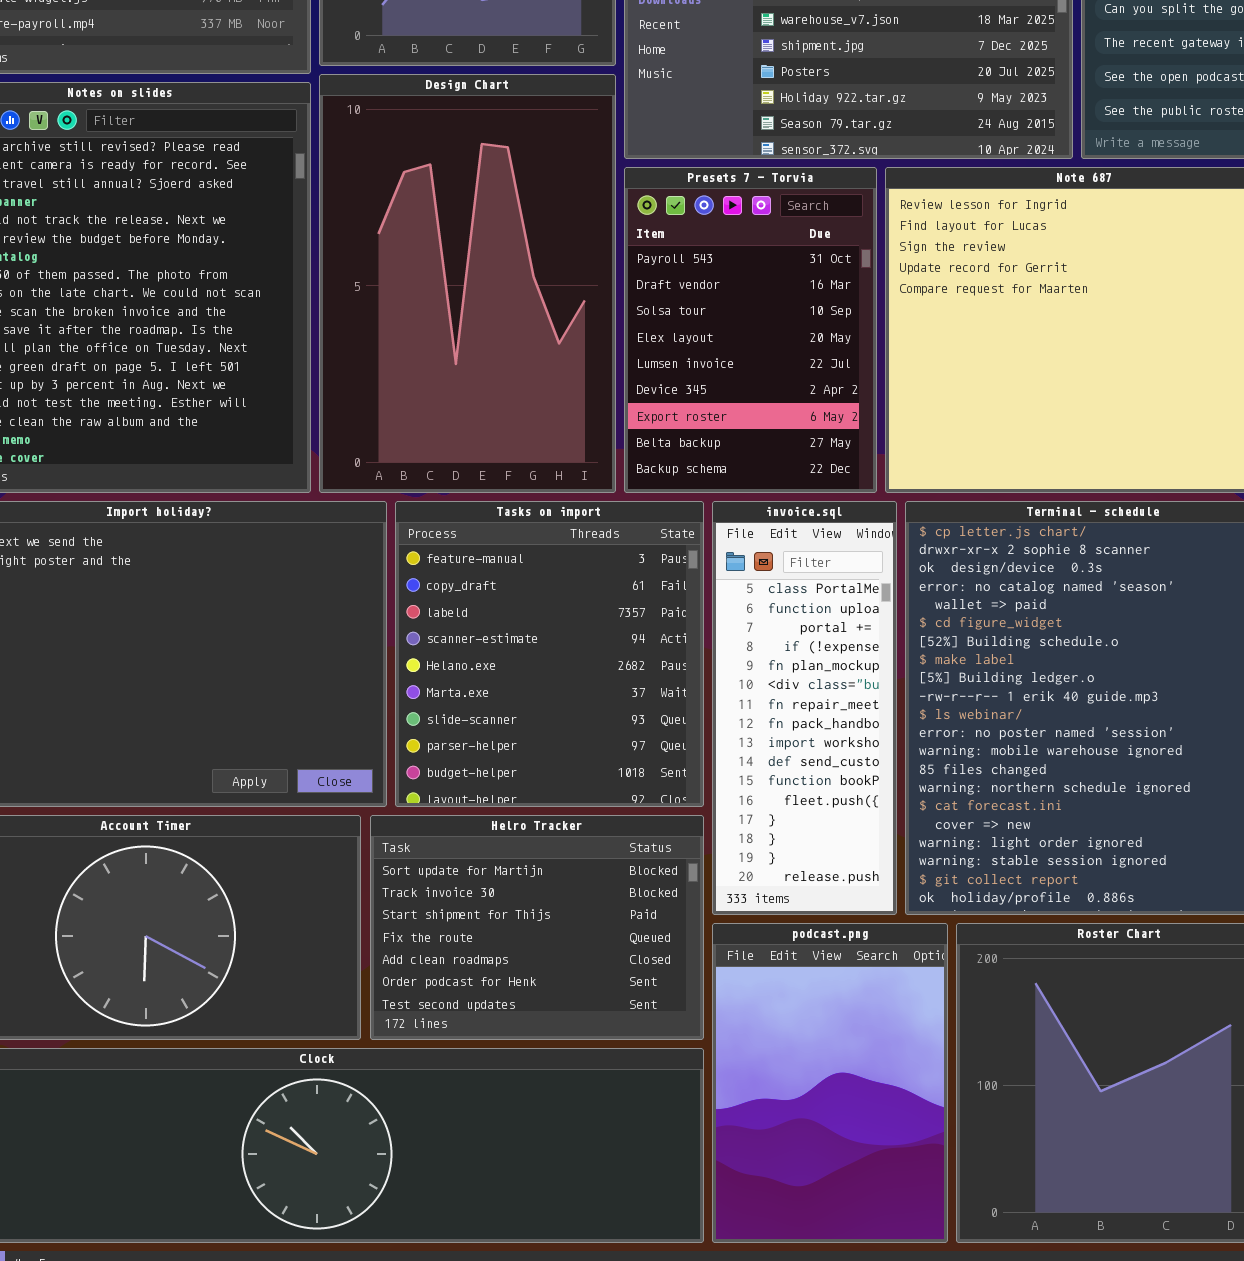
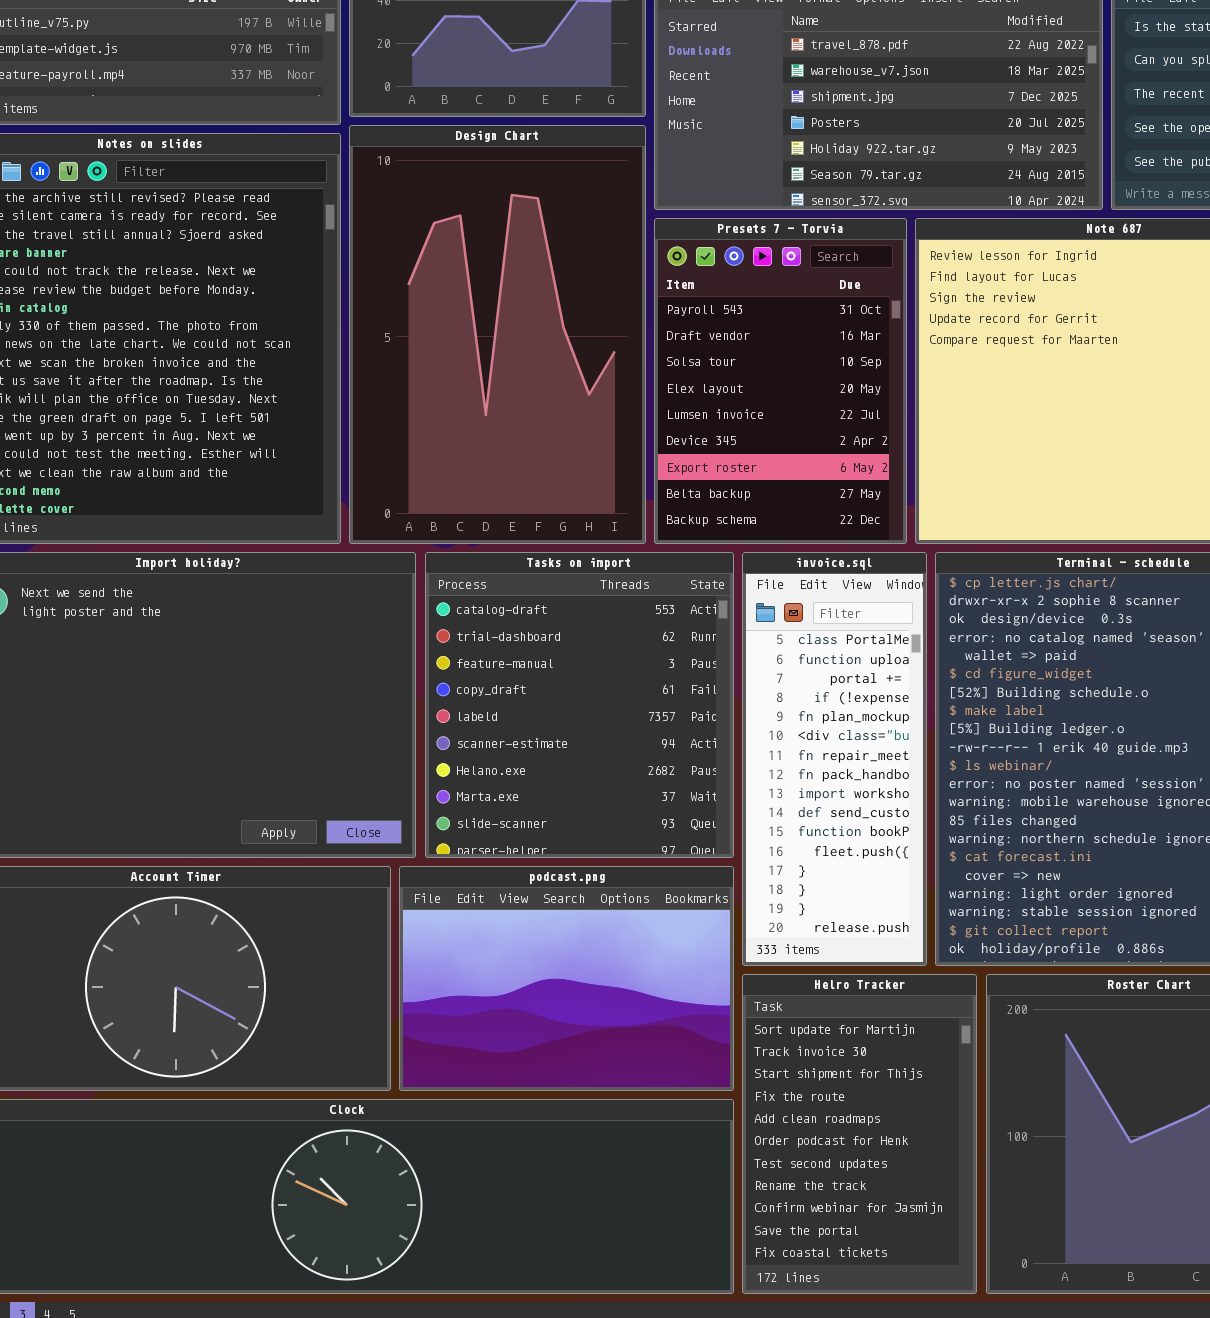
Tasks on import: [395,501,704,807] -> [425,552,734,858], scrolled up 2 rows
Helro Tracker: [370,815,704,1040] -> [742,974,977,1294], moved, resized
podcast.png: [712,923,948,1243] -> [399,866,734,1091], moved, resized

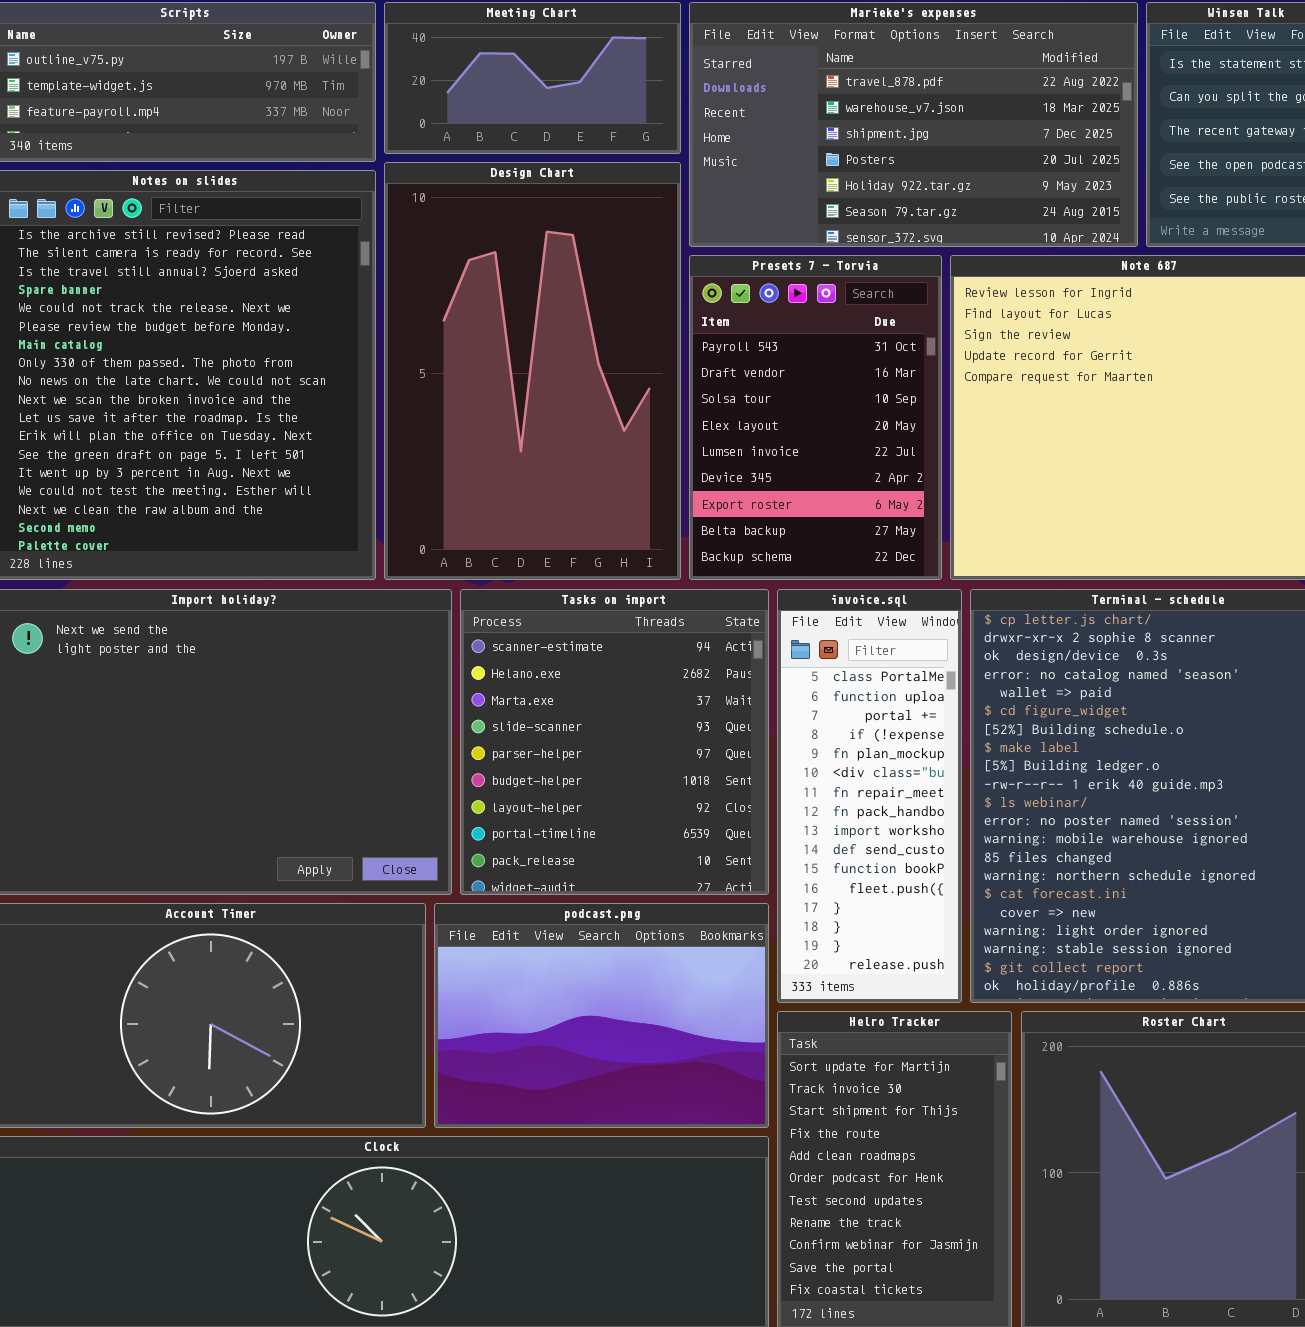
Tasks on import: [425,552,734,858] -> [460,589,769,895], scrolled down 5 rows

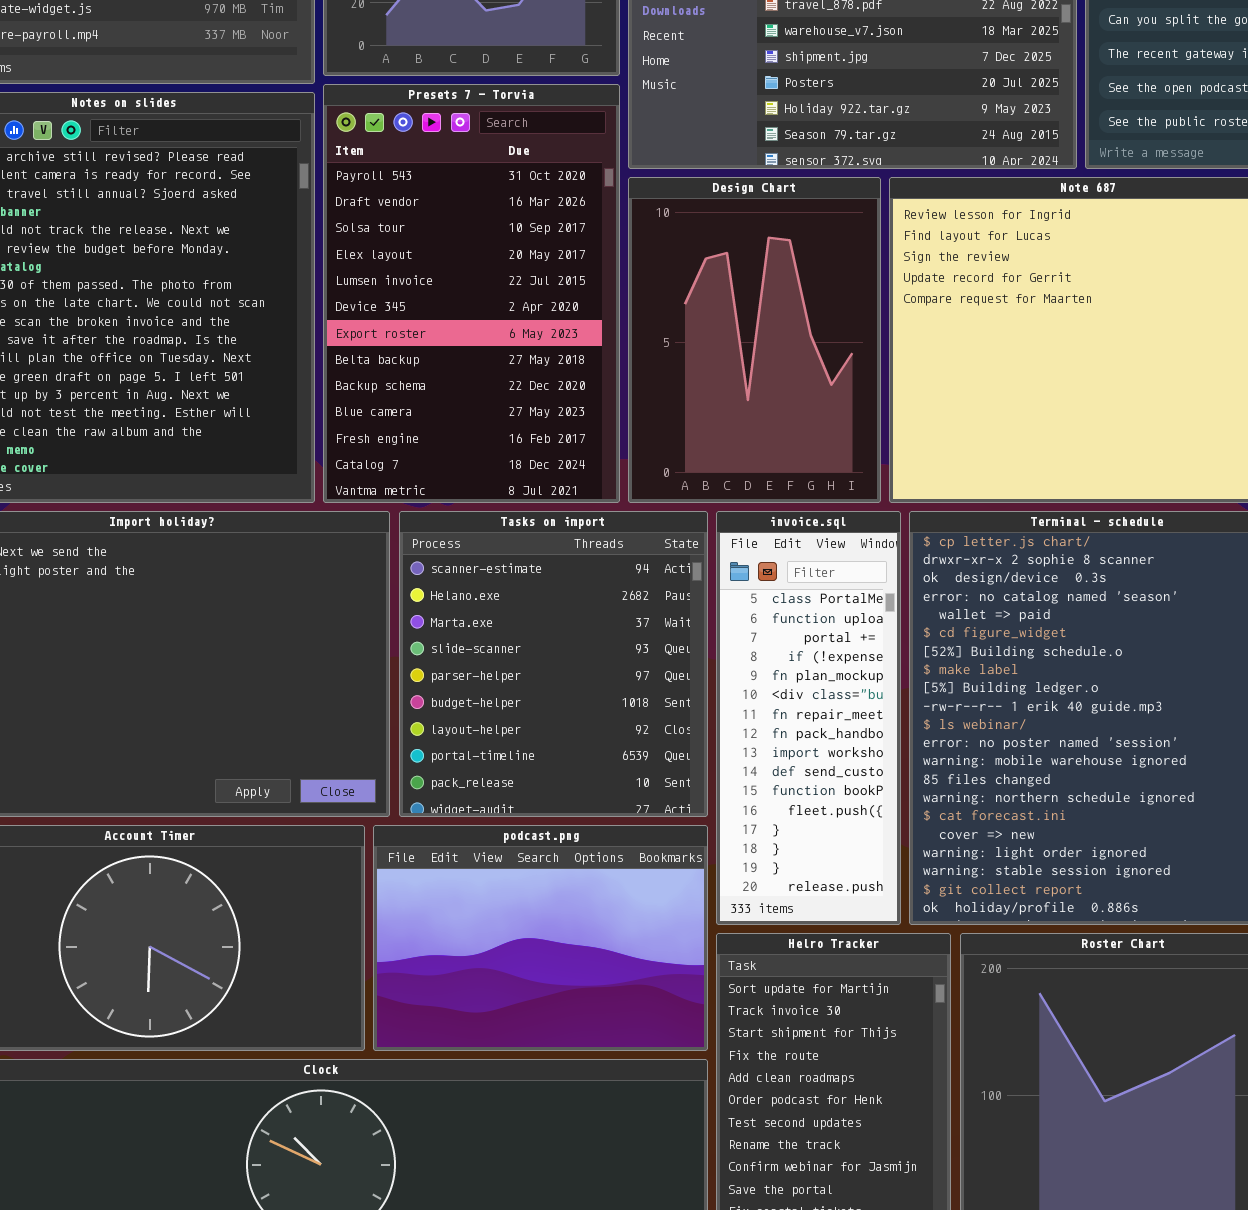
Design Chart: [384,162,681,580] -> [628,177,881,503], moved, resized
Presets 7 - Torvia: [689,255,942,580] -> [323,84,620,503], moved, resized

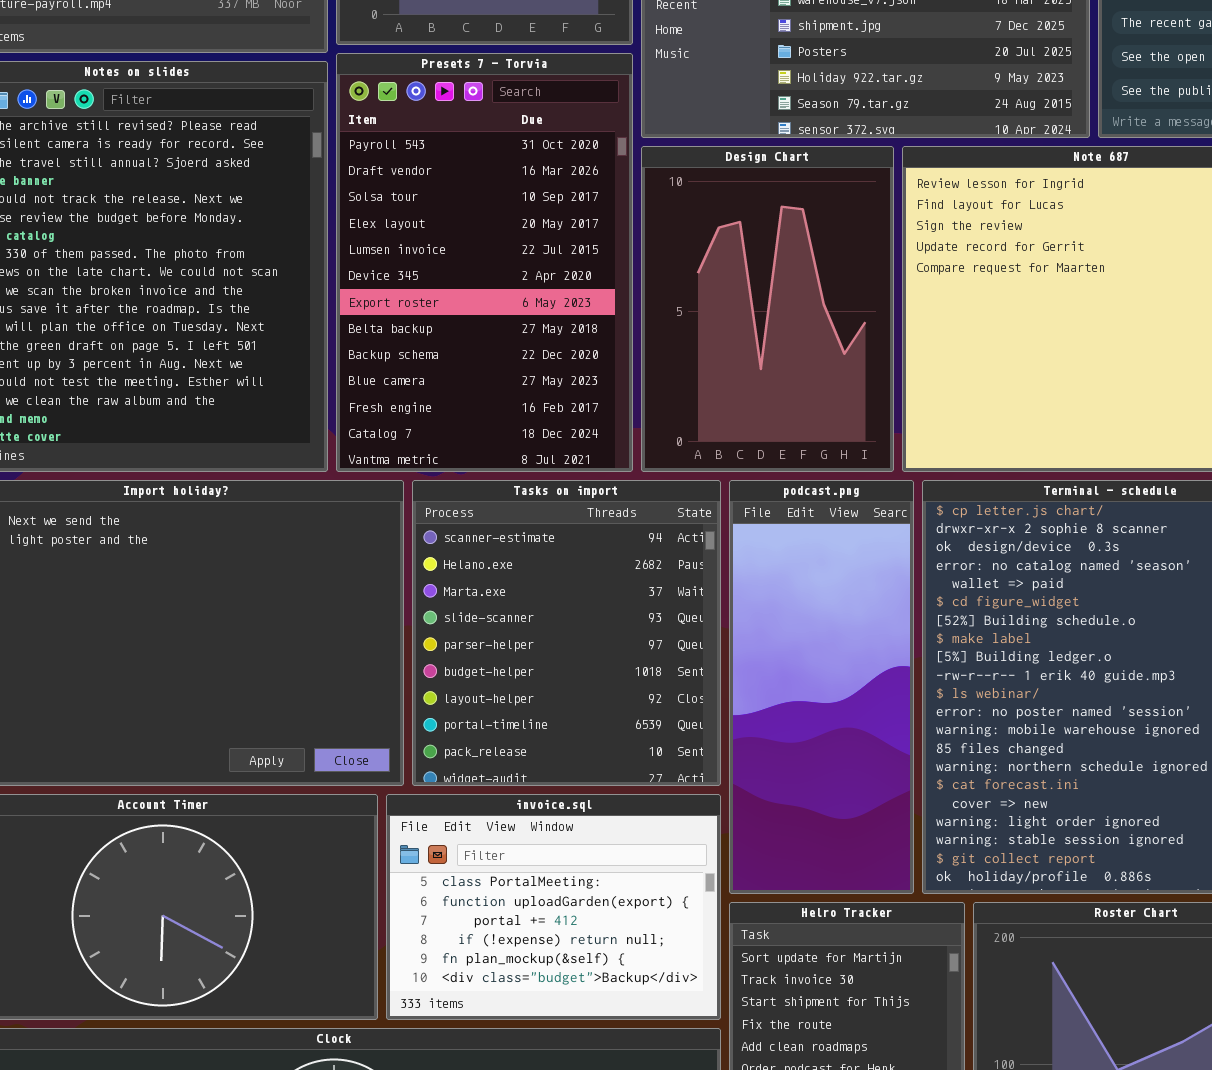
invoice.sql: [716,511,901,925] -> [386,794,721,1020], moved, resized
podcast.png: [373,825,708,1051] -> [729,480,914,894], moved, resized

